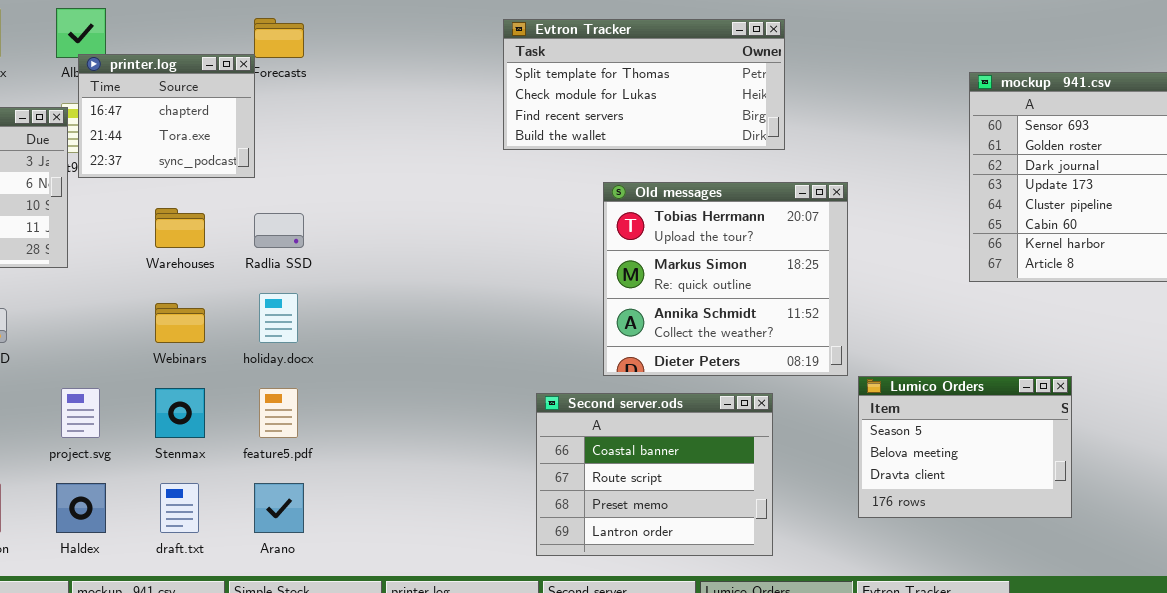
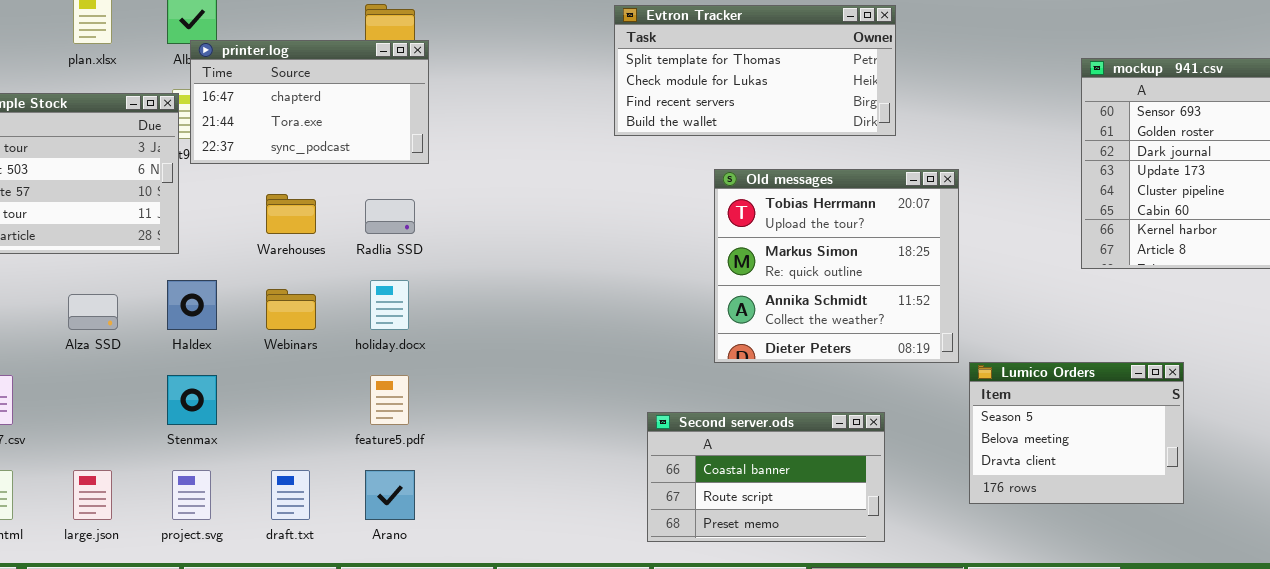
printer.log: [78,54,255,178] -> [190,40,429,164], resized
project.svg: [61,388,100,438] -> [172,470,211,520], moved
Stenmax: [155,388,205,438] -> [167,375,217,425], moved
Second server.ods: [536,393,773,556] -> [647,412,885,542], resized
Haldex: [56,483,106,533] -> [167,280,217,330], moved

